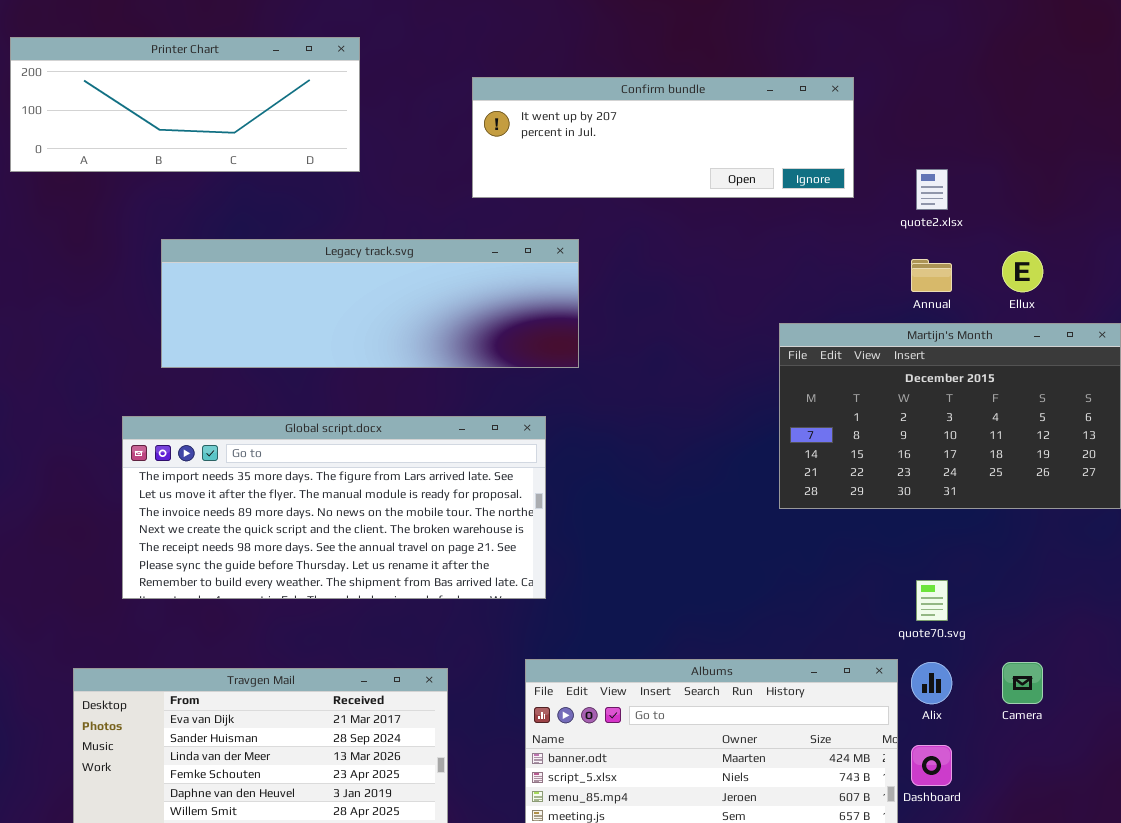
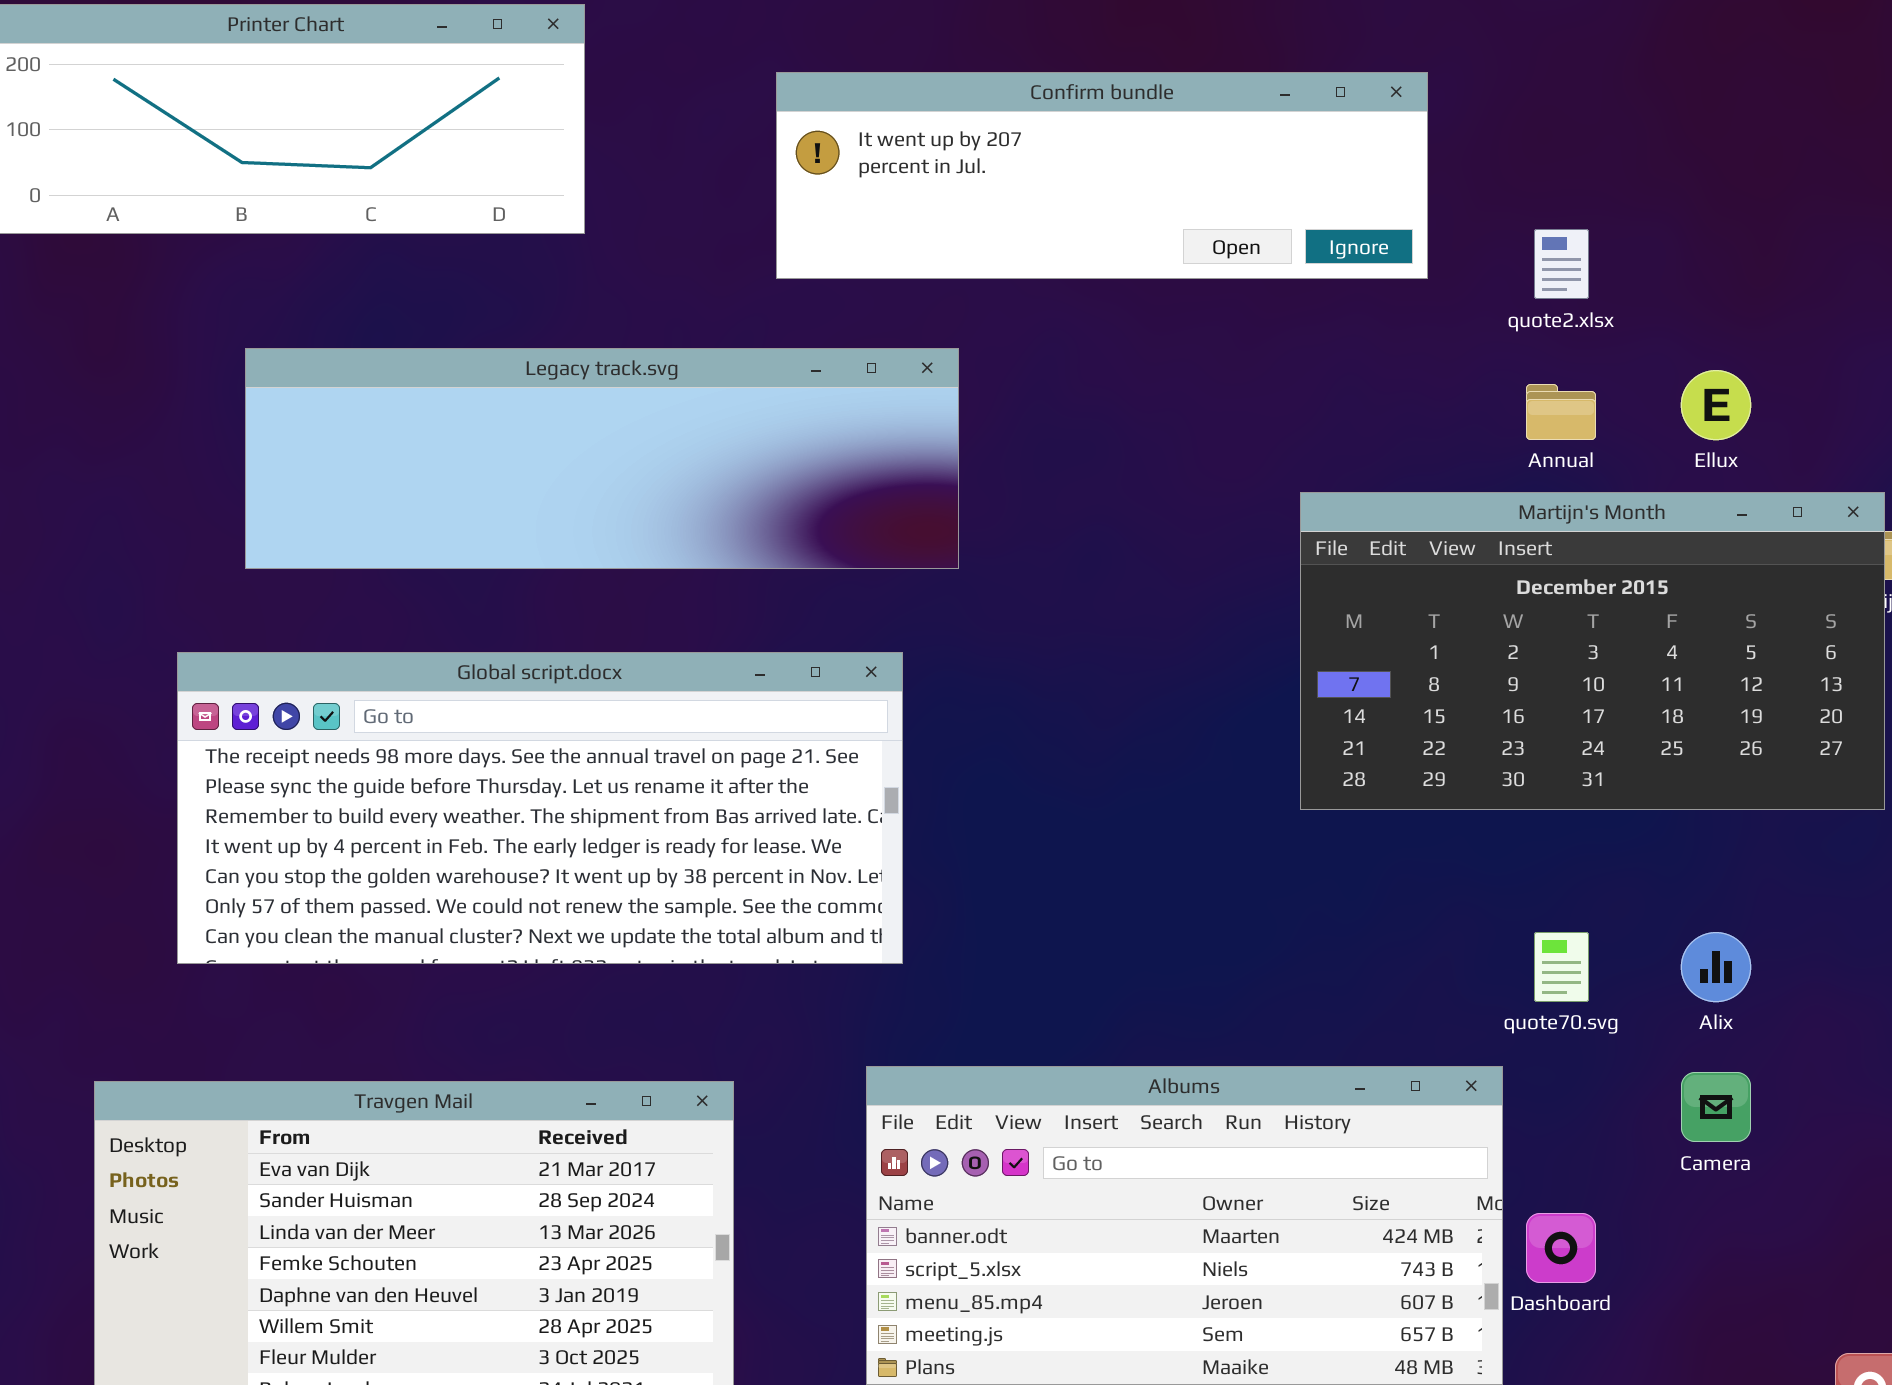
Global script.docx: [122,416,546,599] -> [177,652,903,964], scrolled down 4 rows
Alix: [911,662,952,704] -> [1681,932,1751,1002], moved

